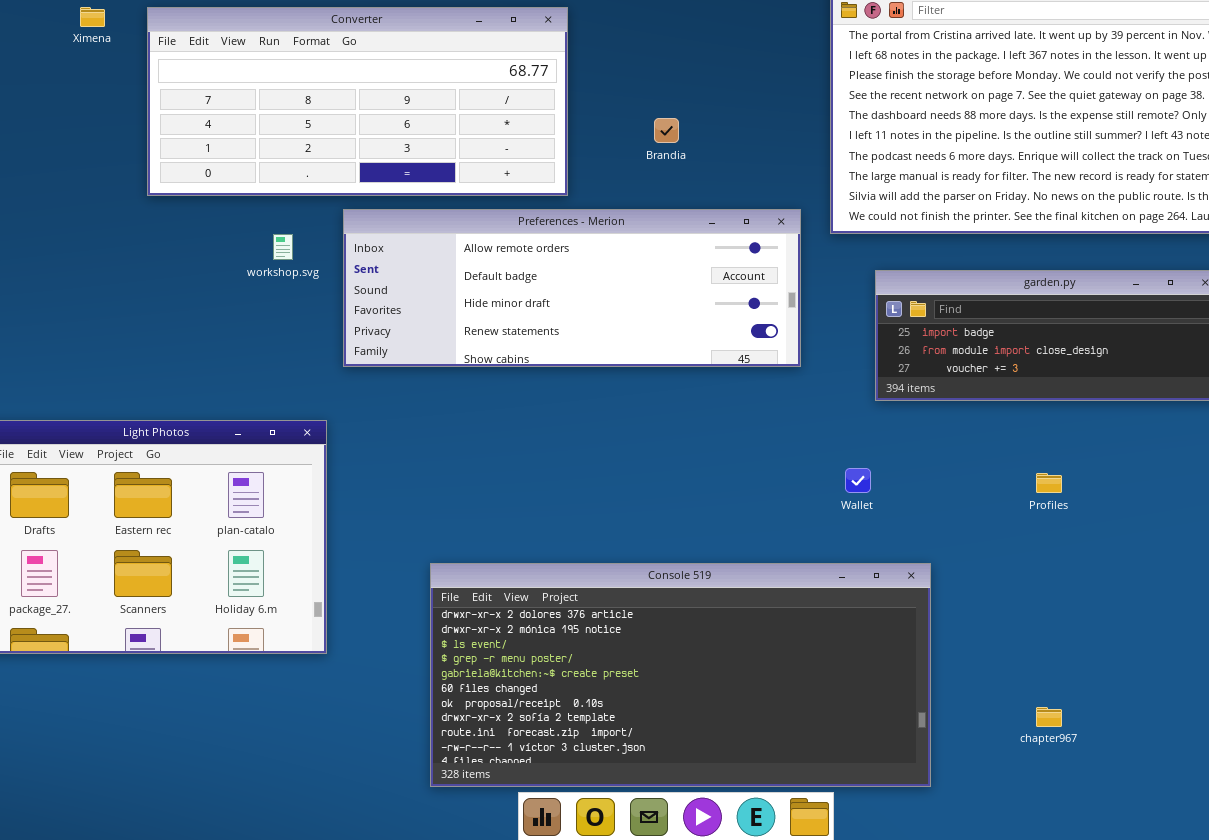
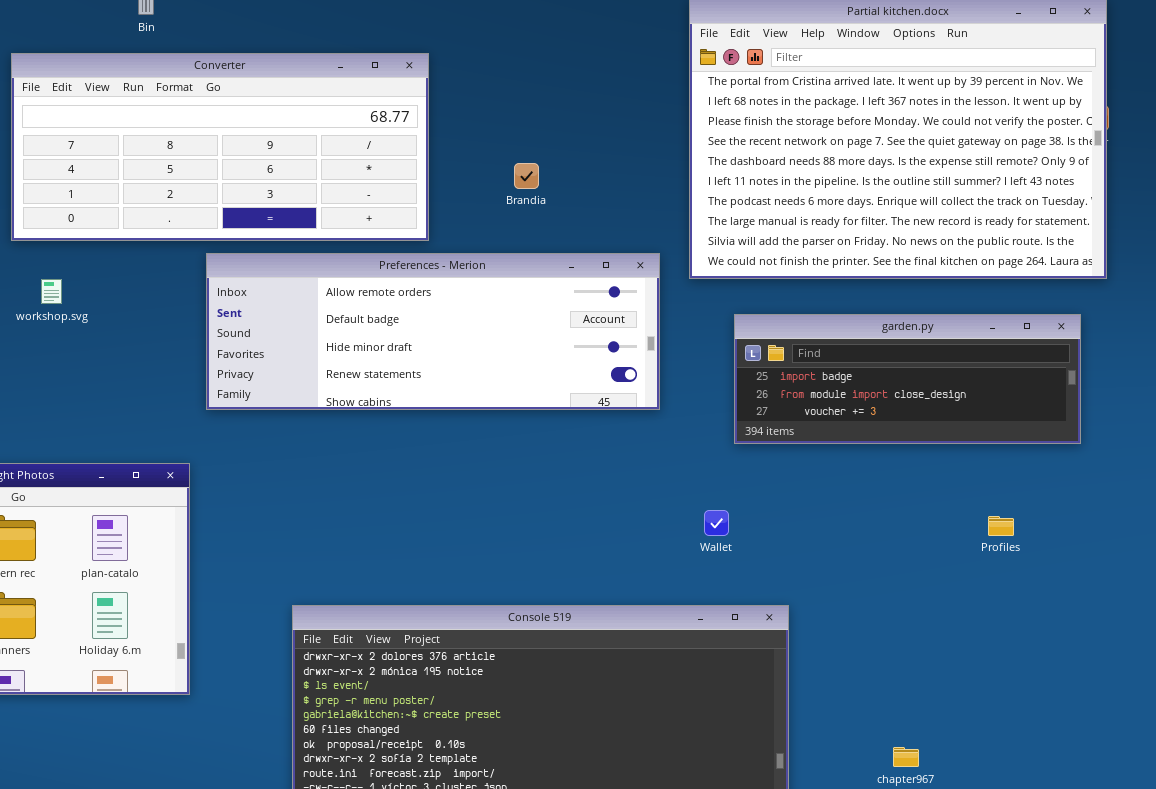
workshop.svg: [273,234,293,260] -> [41,279,62,304], moved
Profiles: [1036,473,1062,493] -> [988,516,1014,536], moved

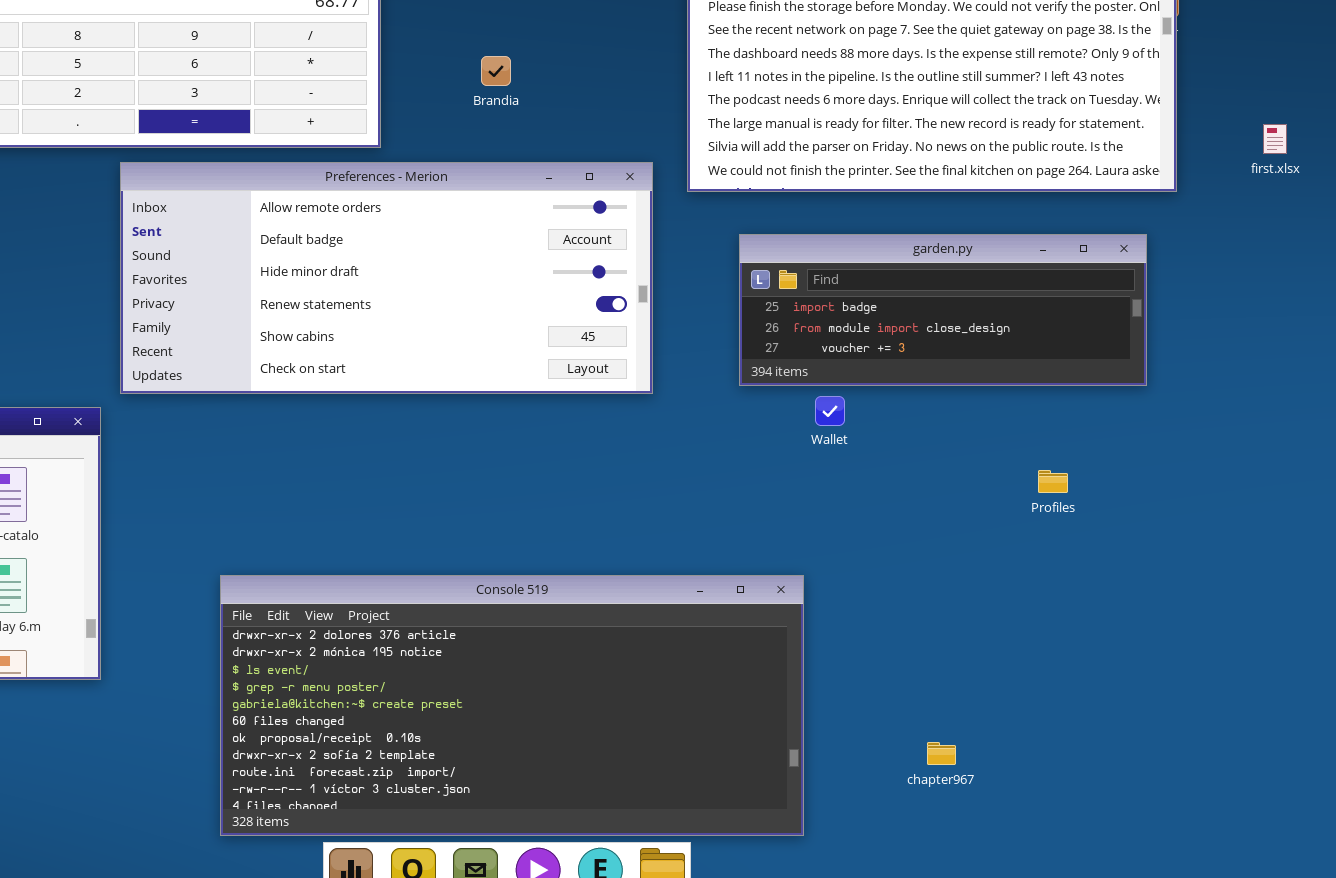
Preferences - Merion: [206,253,660,410] -> [120,162,653,394], resized
Wallet: [704,510,729,536] -> [815,396,845,426], moved

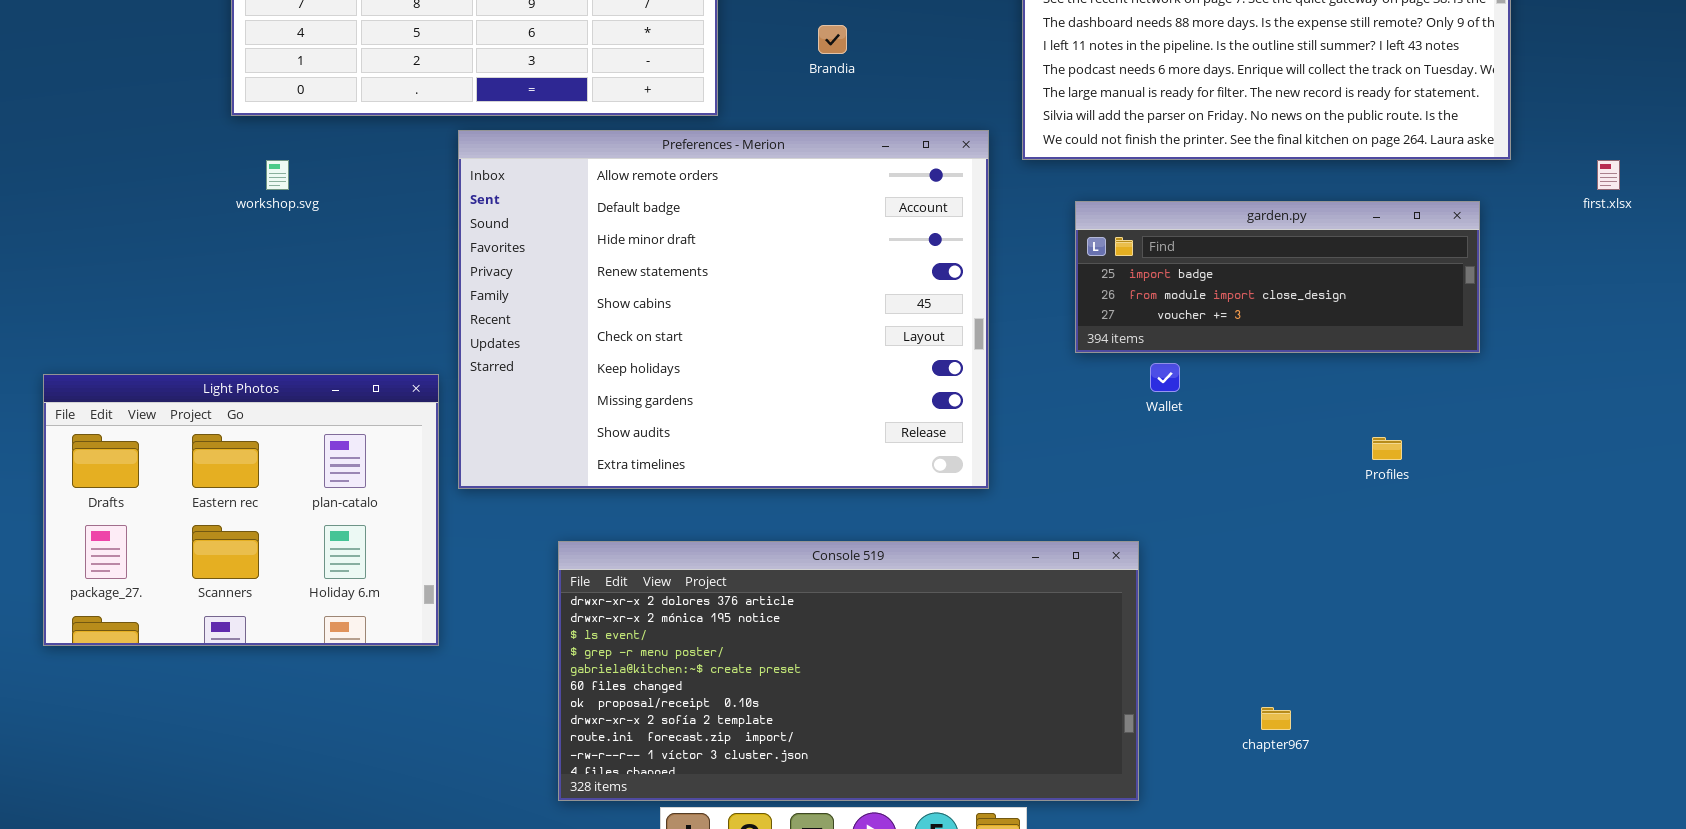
first.xlsx: [1263,124,1287,154] -> [1597,160,1620,190], moved
Preferences - Merion: [120,162,653,394] -> [458,130,989,489], resized

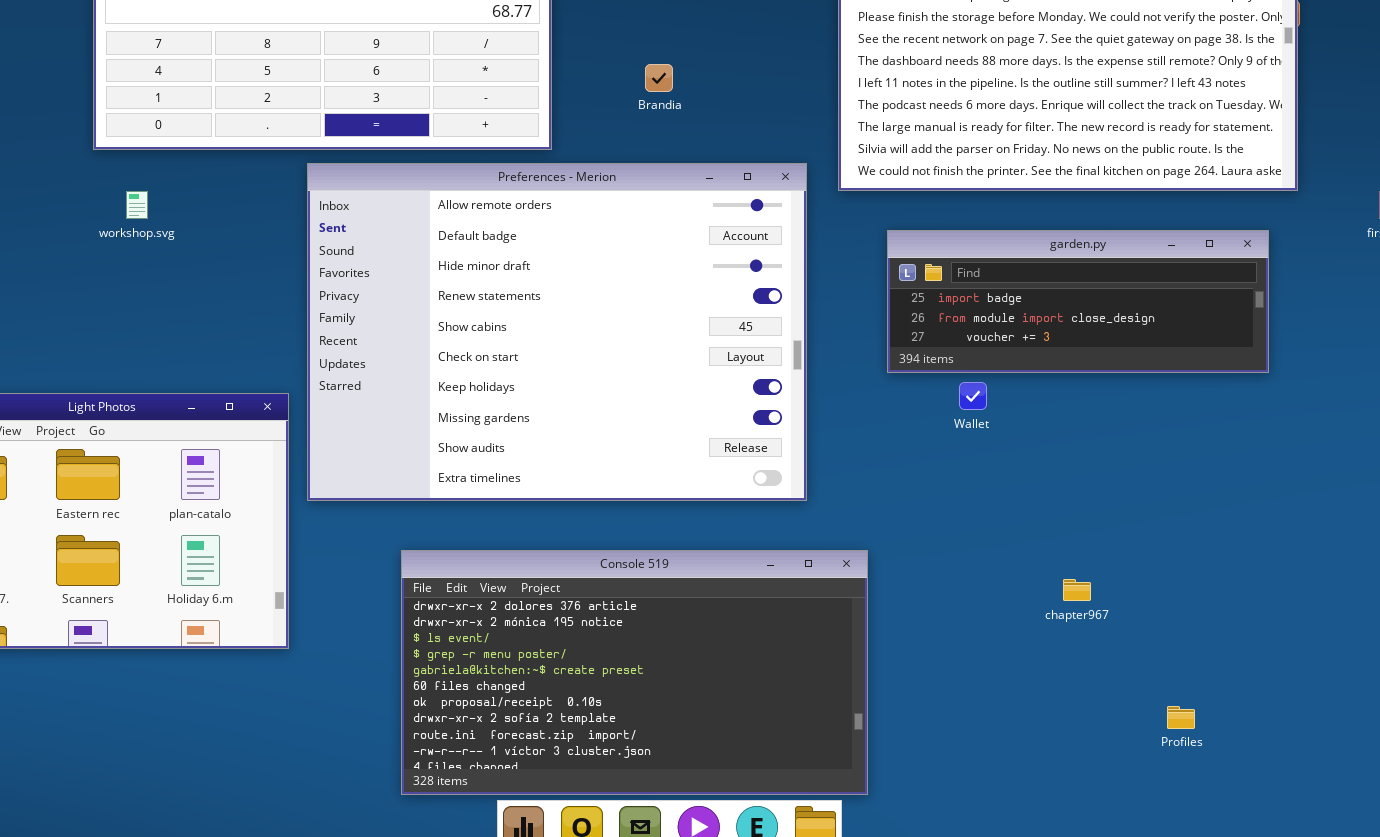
Profiles: [1372,437,1402,460] -> [1167,706,1195,729], moved
Console 519: [558,541,1139,801] -> [401,550,868,795], resized
chapter967: [1261,707,1291,730] -> [1063,579,1091,601], moved

